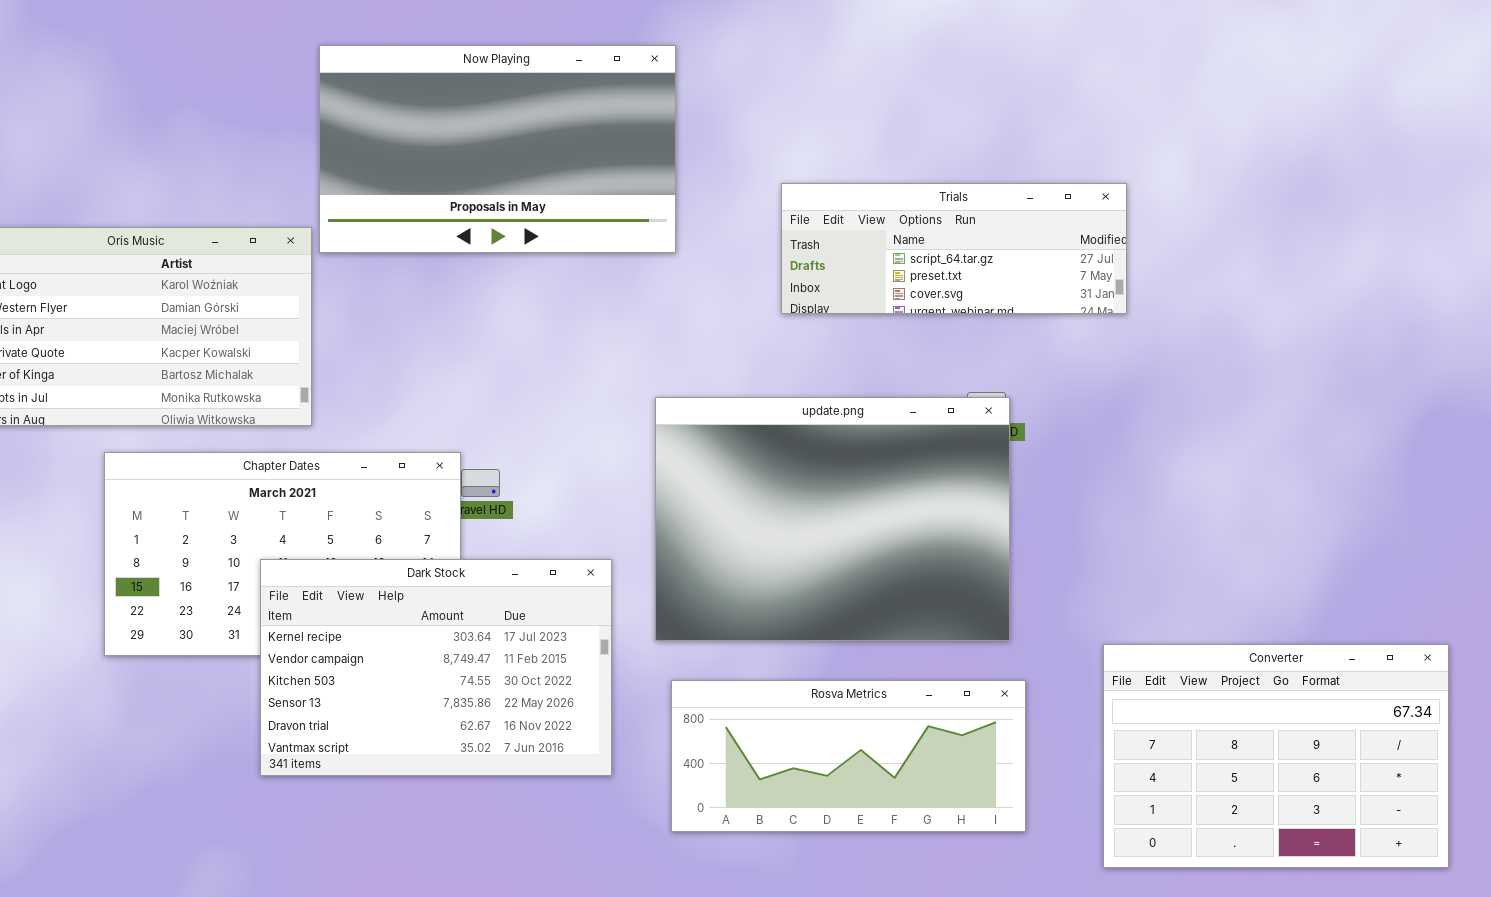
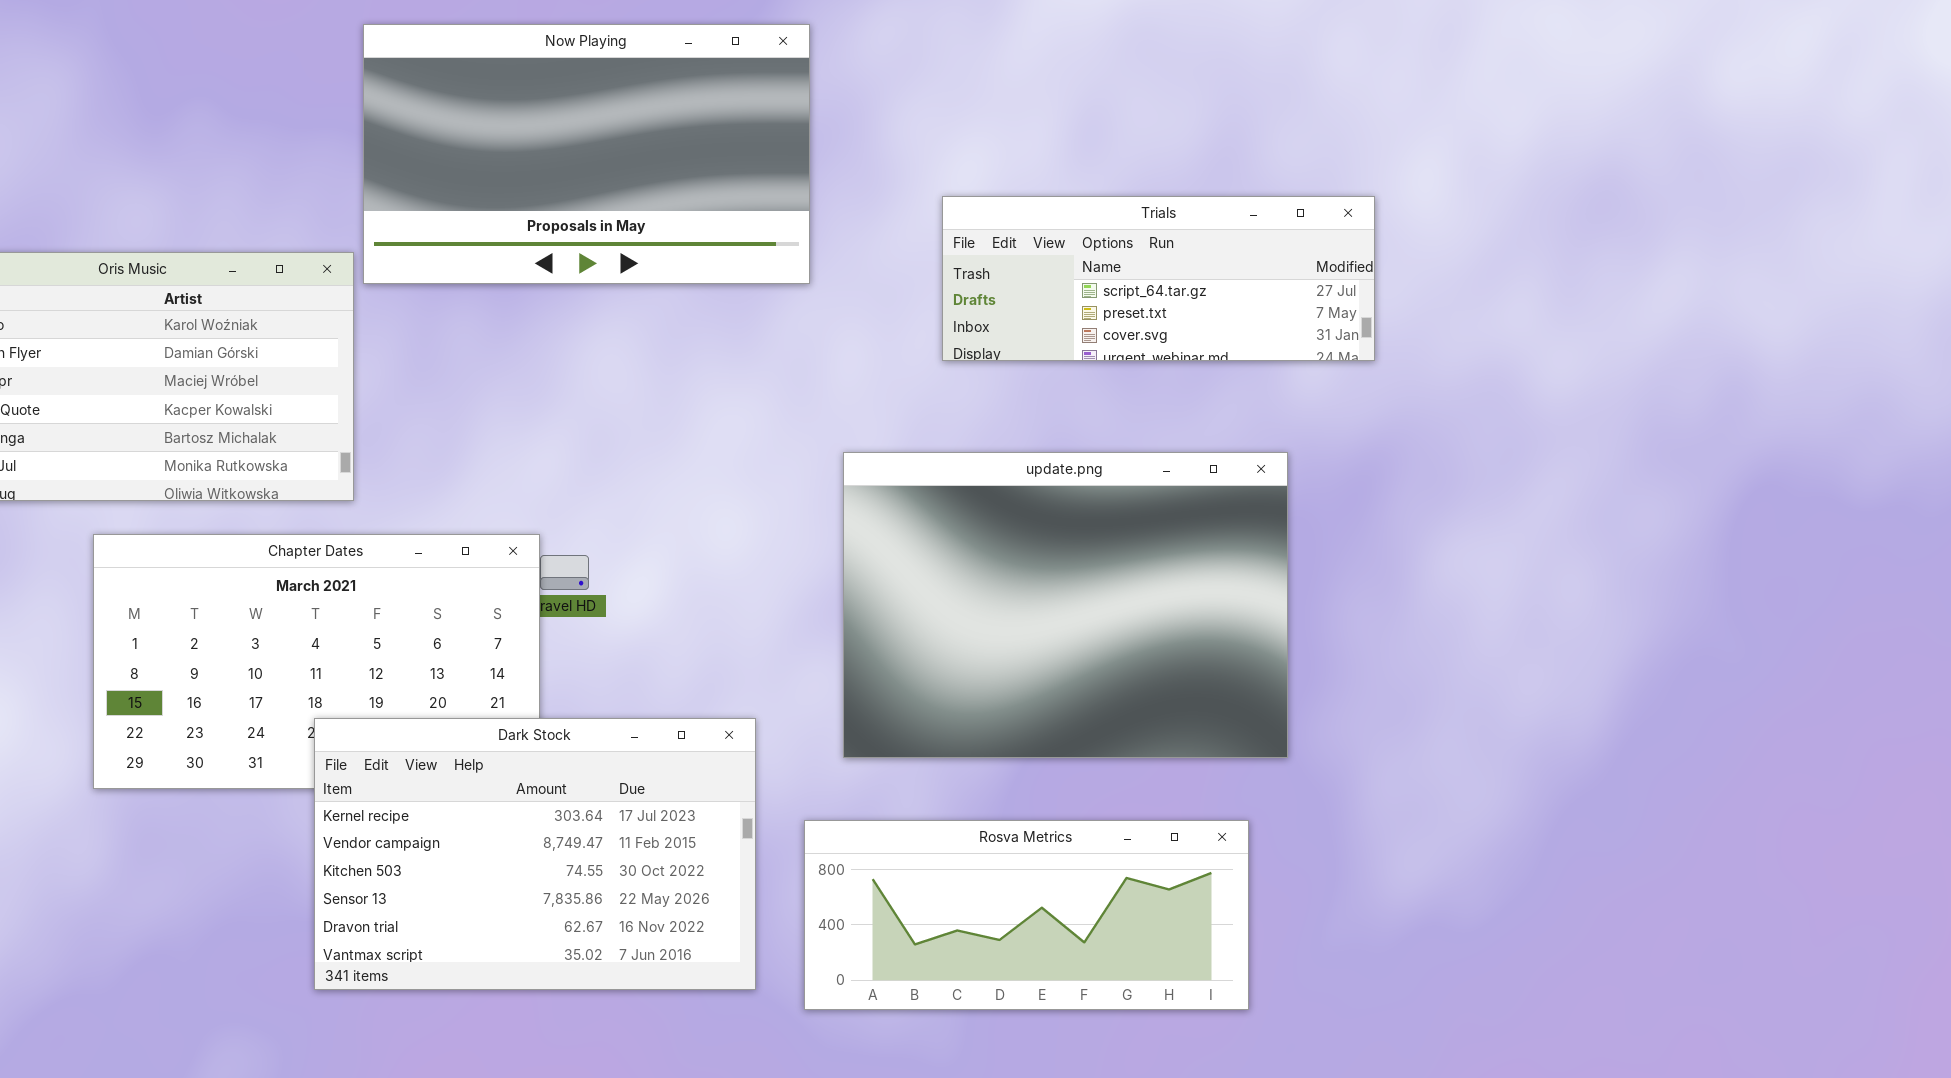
update.png: [655,397,1010,641] -> [843,452,1288,758], moved
Dark Stock: [260,559,612,776] -> [314,718,756,990], moved
Converter: [1103,644,1449,868] -> none, closed

